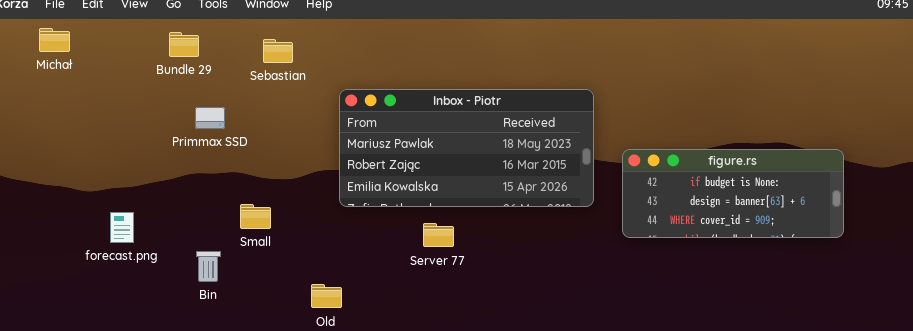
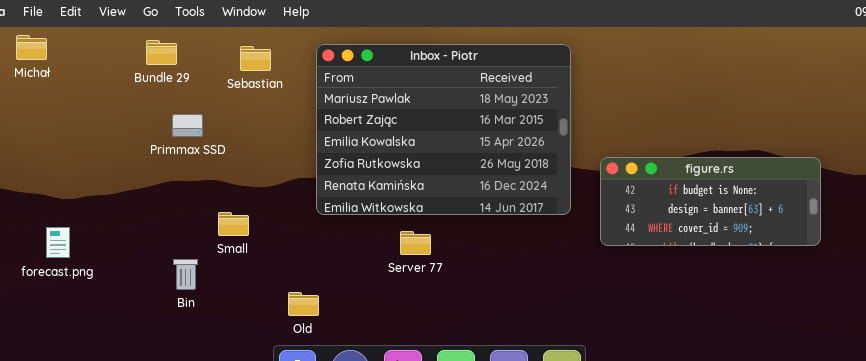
Inbox - Piotr: [339,89,594,207] -> [316,44,571,215], resized
forecast.png: [110,212,134,243] -> [46,227,70,258], moved

